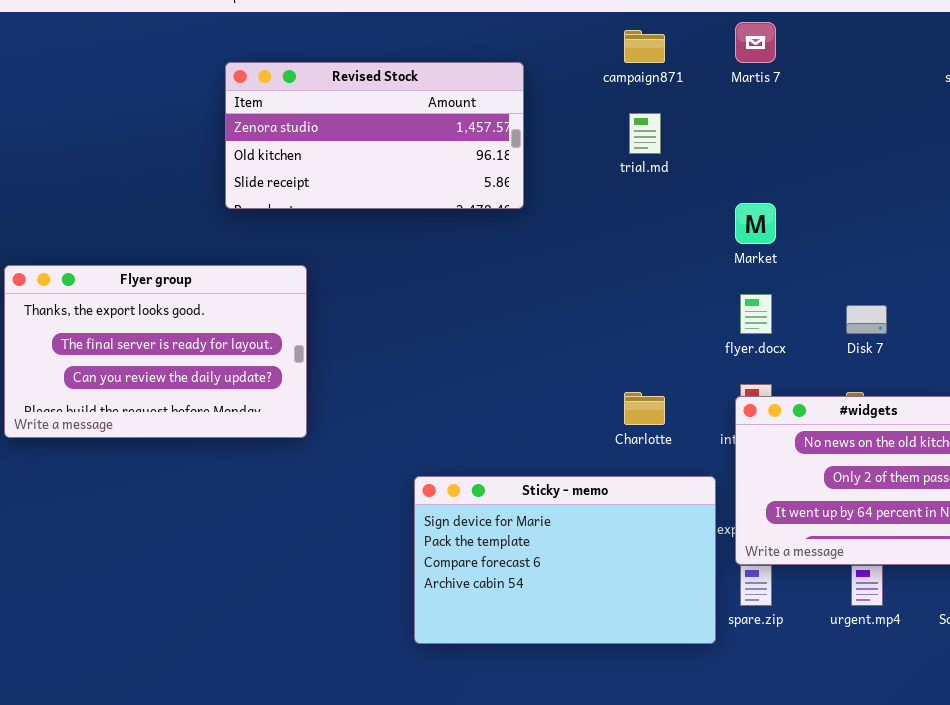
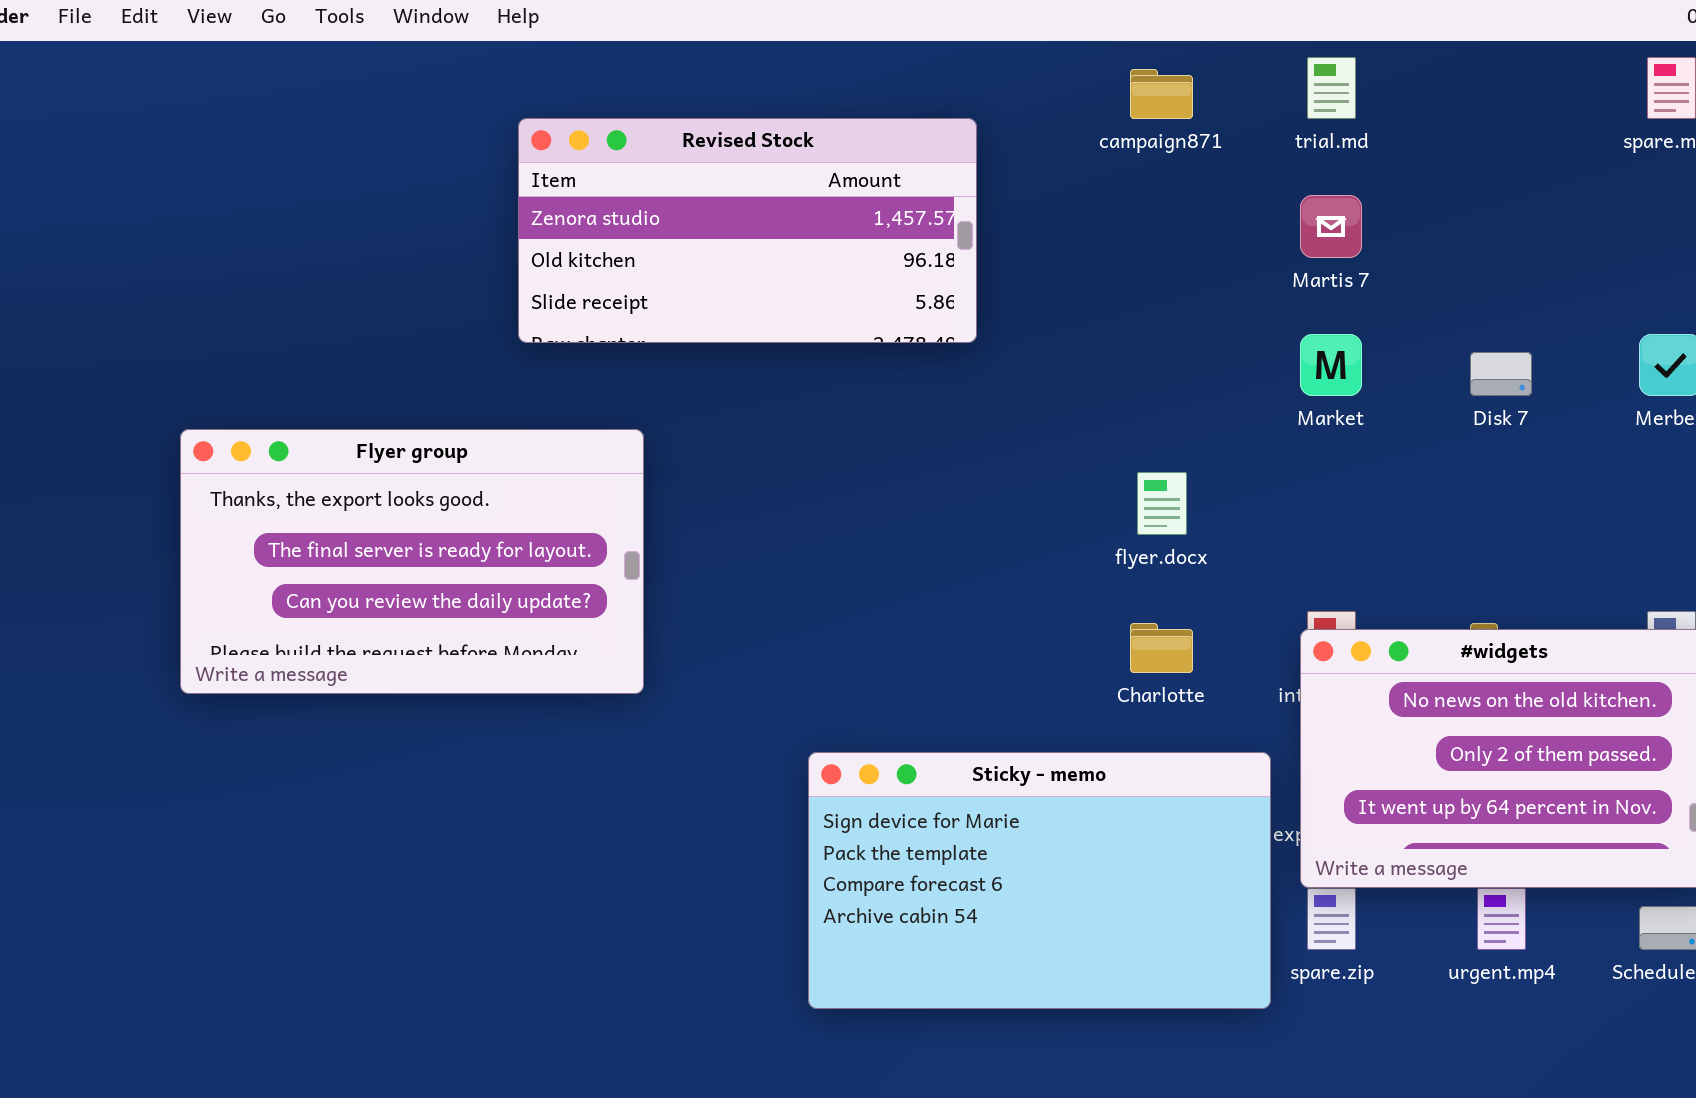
Martis 7: [735,22,776,63] -> [1300,195,1362,258], moved
trial.md: [629,113,661,154] -> [1307,57,1356,119], moved
flyer.docx: [740,294,772,334] -> [1137,472,1187,535], moved
Disk 7: [846,305,887,334] -> [1470,352,1532,396], moved

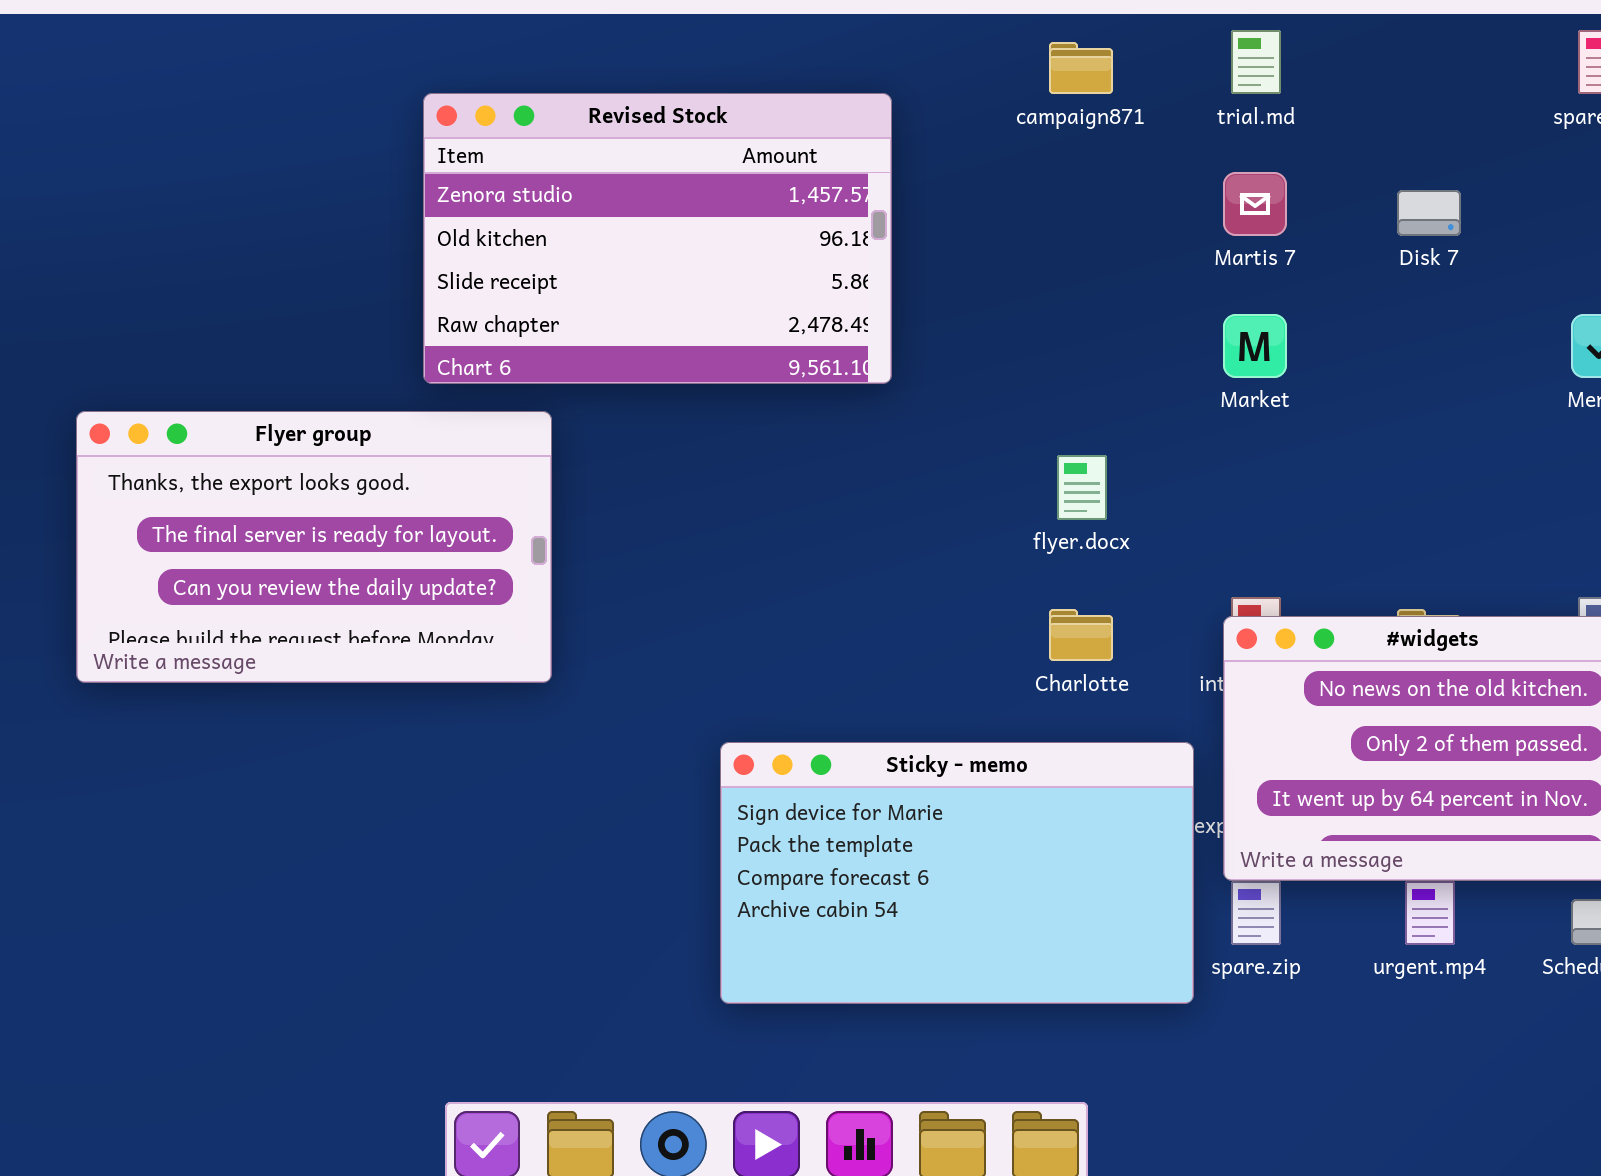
Revised Stock: [518,118,977,343] -> [423,93,892,384], resized
Disk 7: [1470,352,1532,396] -> [1397,190,1461,236], moved

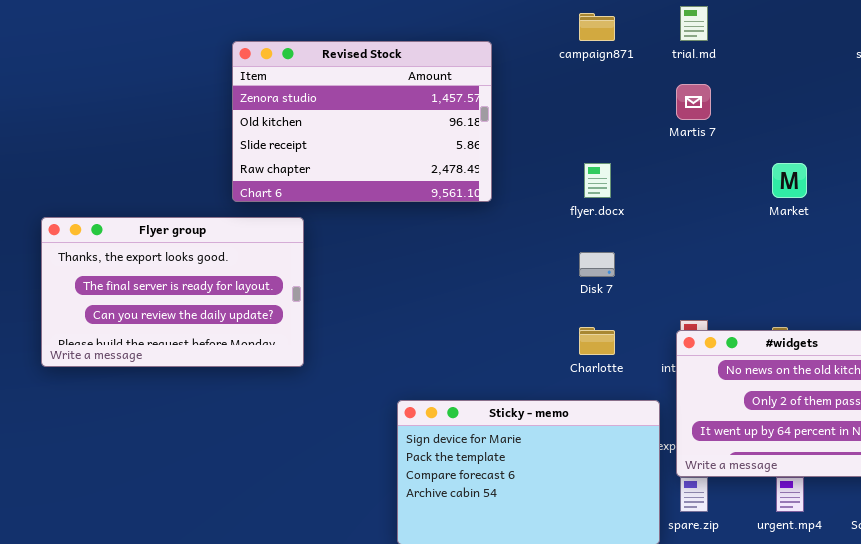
Disk 7: [1397,190,1461,236] -> [579,252,615,277], moved
Market: [1223,314,1287,378] -> [772,163,807,198], moved
flyer.docx: [1057,455,1107,520] -> [584,163,611,198], moved

